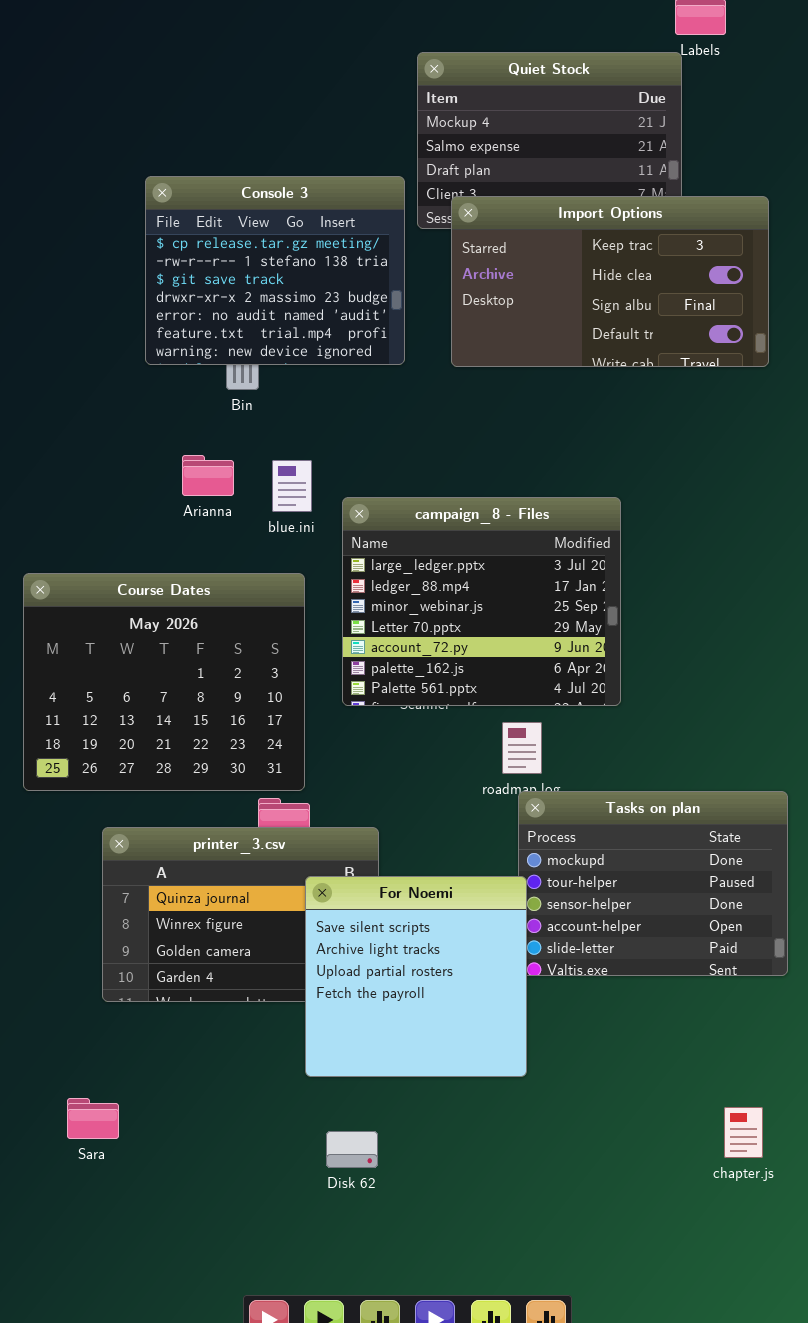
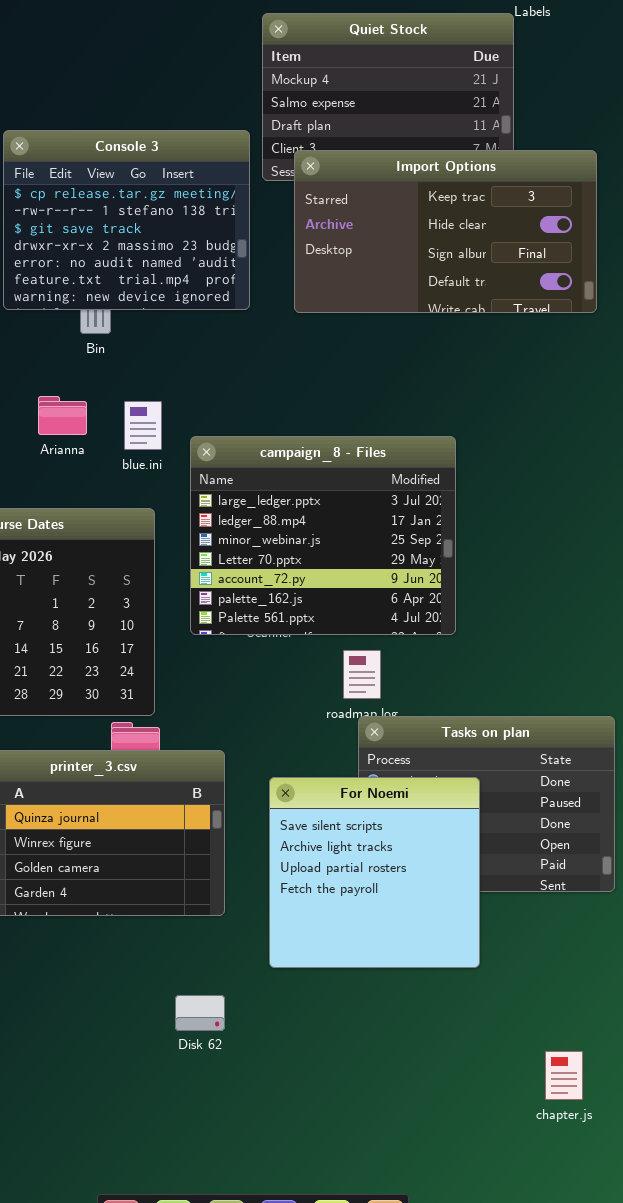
For Noemi: [305,876,527,1077] -> [269,777,480,968], moved
chapter.js: [724,1107,763,1158] -> [545,1051,583,1100], moved
Disk 62: [326,1131,378,1168] -> [175,995,225,1031], moved

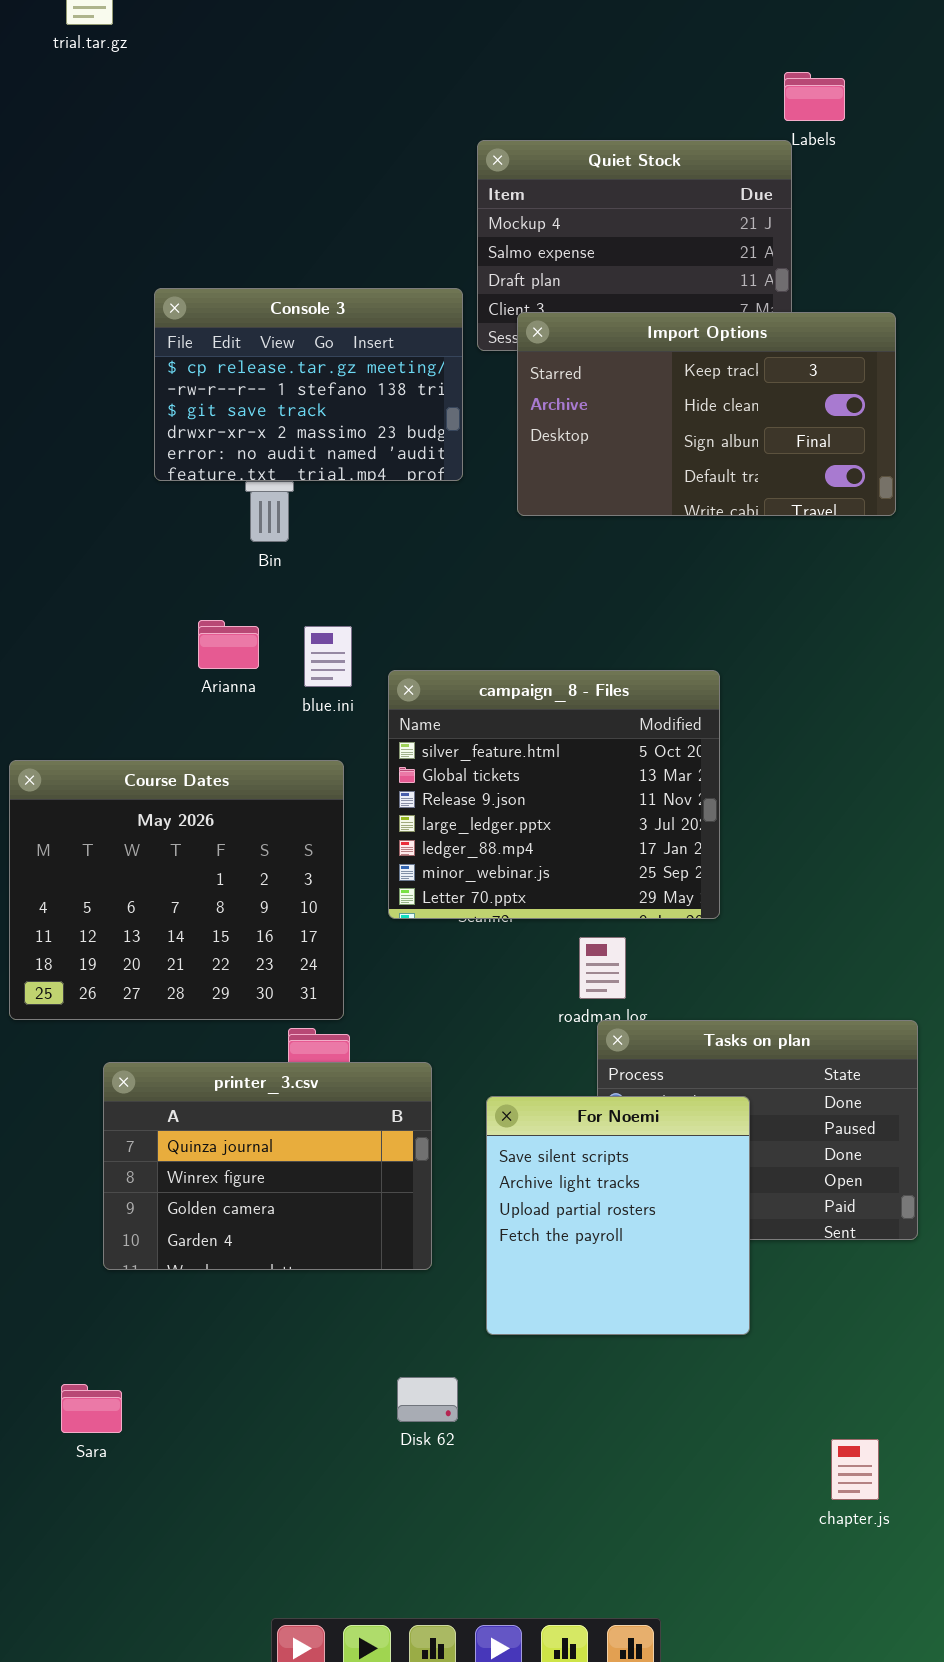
Console 3: [3,130,250,310] -> [154,288,463,481], resized
campaign_8 - Files: [190,436,456,635] -> [388,670,720,919], scrolled up 3 rows
Disk 62: [175,995,225,1031] -> [397,1377,458,1422], moved

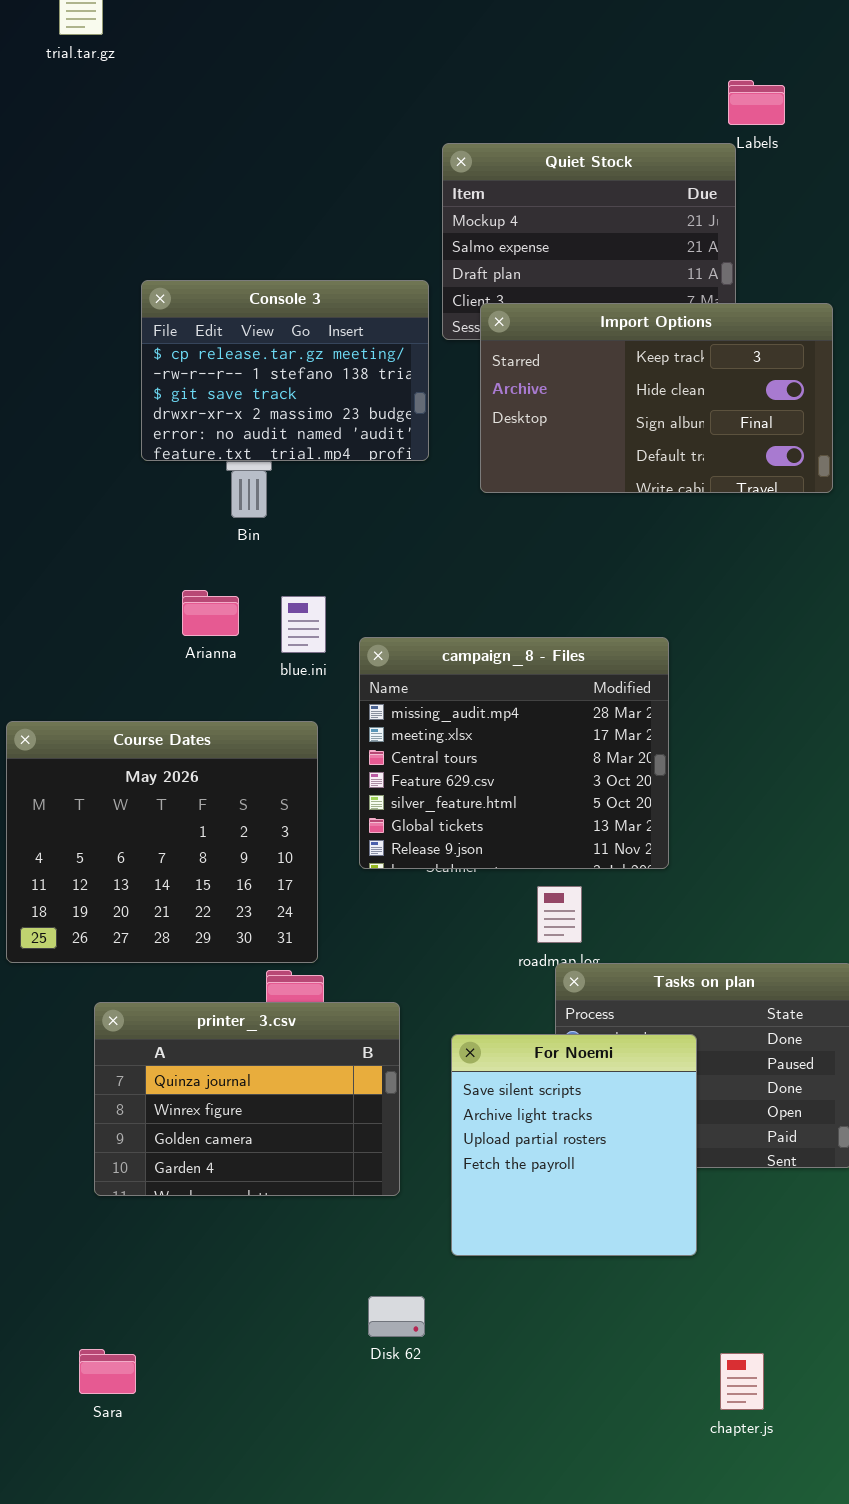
campaign_8 - Files: [388,670,720,919] -> [359,637,669,869], scrolled up 4 rows
Sara: [61,1384,122,1433] -> [79,1349,136,1394], moved
chapter.js: [831,1439,879,1500] -> [720,1353,764,1410], moved

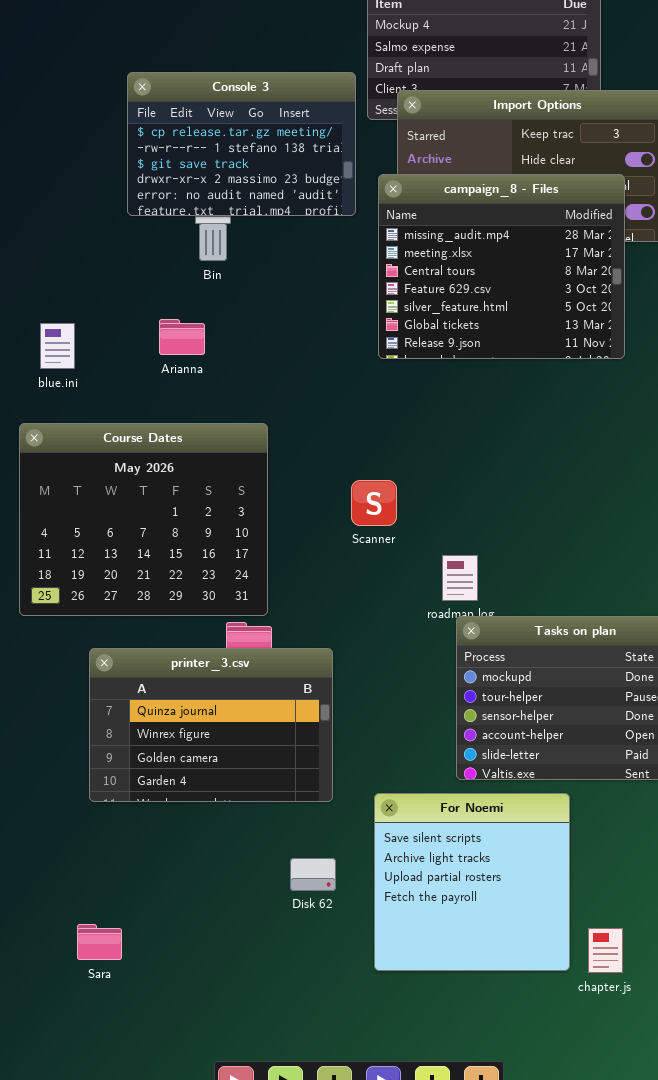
blue.ini: [281,596,326,653] -> [40,323,75,369], moved
campaign_8 - Files: [359,637,669,869] -> [378,174,625,359], moved
For Noemi: [451,1034,697,1256] -> [374,793,570,971], moved
Disk 62: [368,1296,425,1337] -> [290,858,336,891], moved

